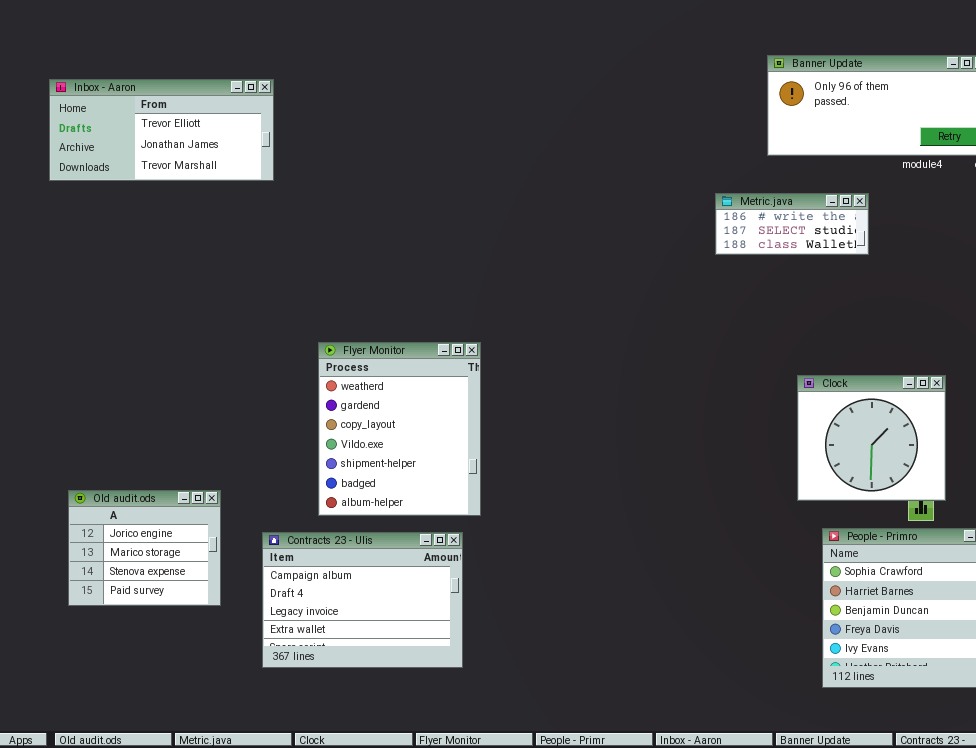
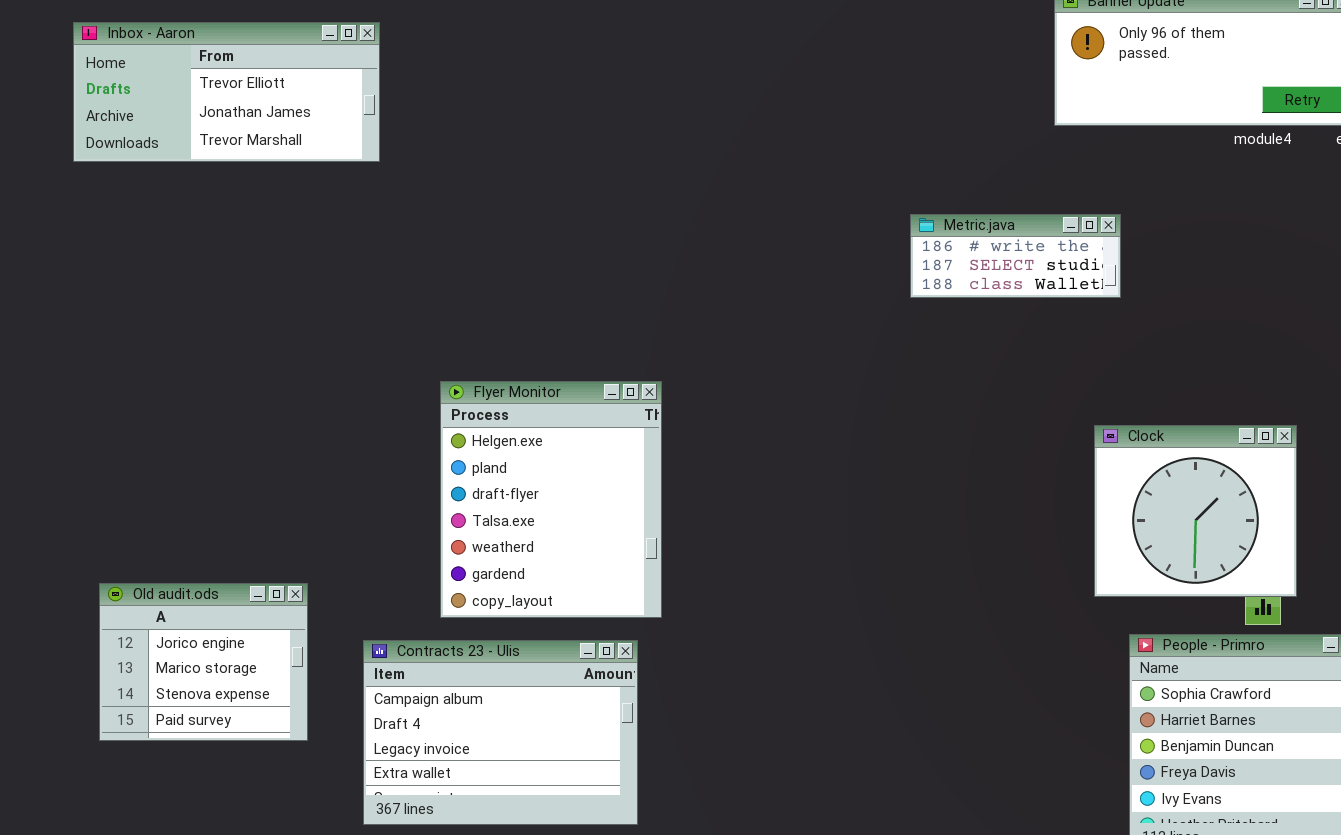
Metric.java: [715,193,869,255] -> [910,214,1121,298], moved
Flyer Monitor: [318,342,481,516] -> [440,381,662,618], scrolled up 4 rows

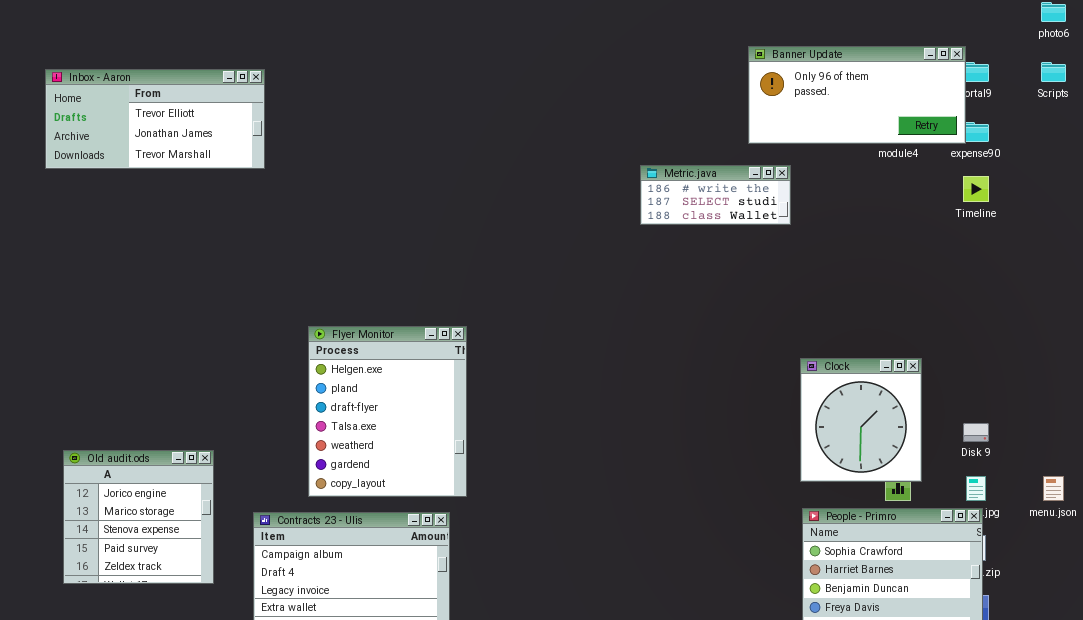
Metric.java: [910,214,1121,298] -> [640,165,791,225], moved
Clock: [1094,425,1297,597] -> [800,358,922,482], resized
Old audit.ods: [99,583,308,741] -> [63,450,214,584], resized

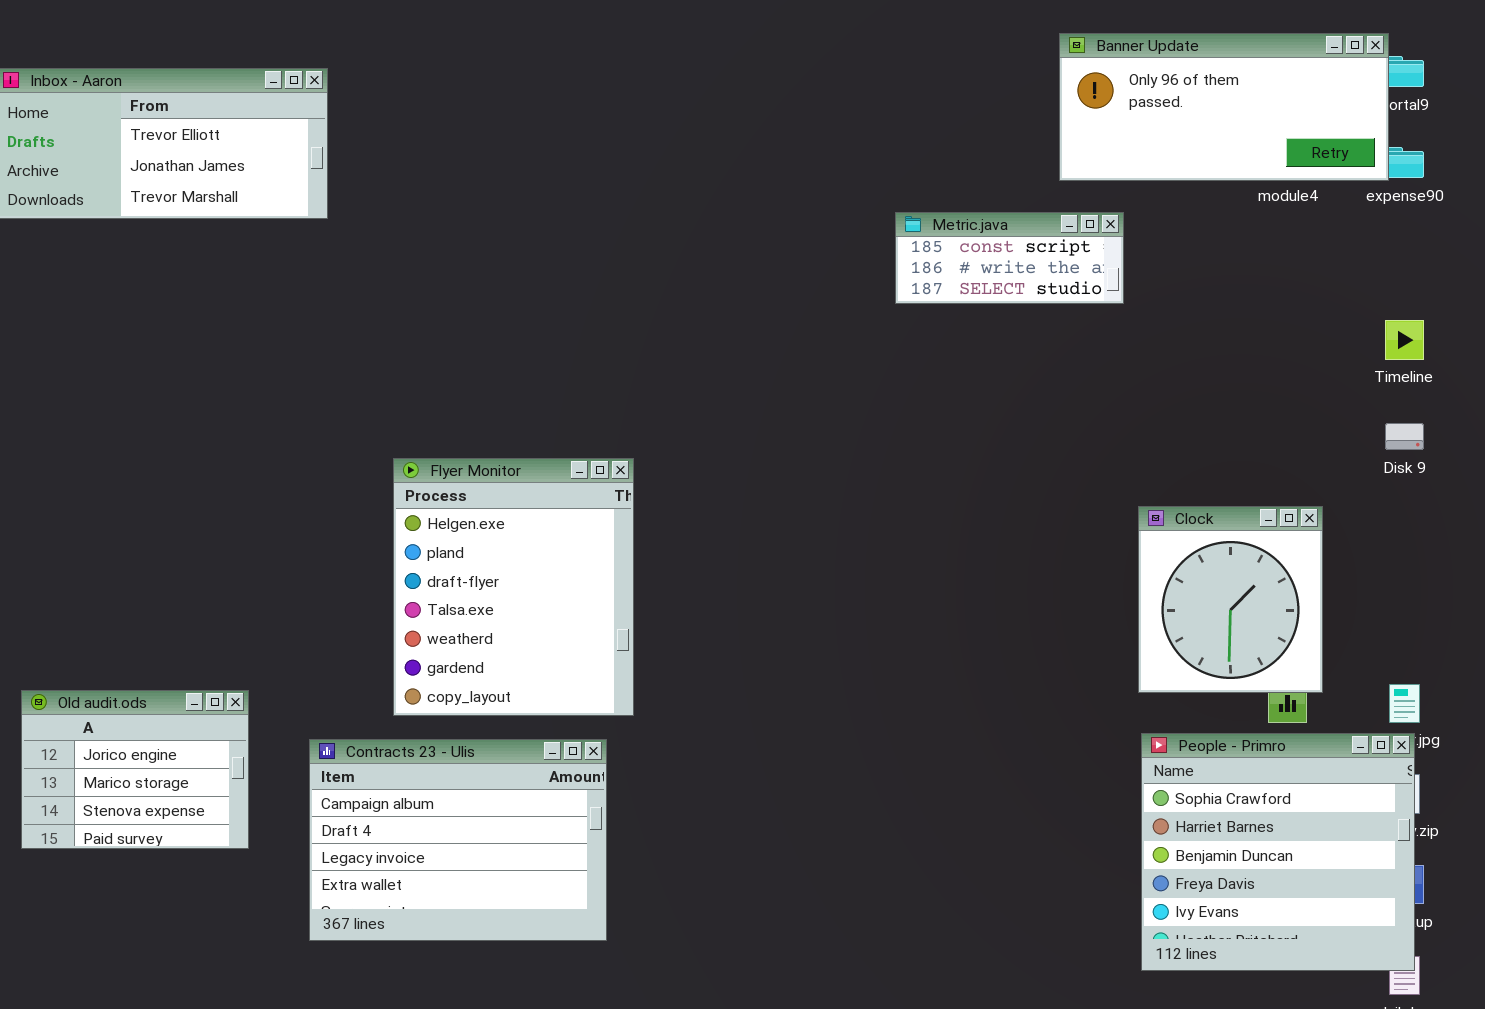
Metric.java: [640,165,791,225] -> [895,212,1124,304], scrolled up 1 row
Timeline: [963,176,989,202] -> [1385,320,1424,360], moved
Disk 9: [963,423,989,442] -> [1385,423,1424,450], moved
Old audit.ods: [63,450,214,584] -> [21,690,249,849], resized

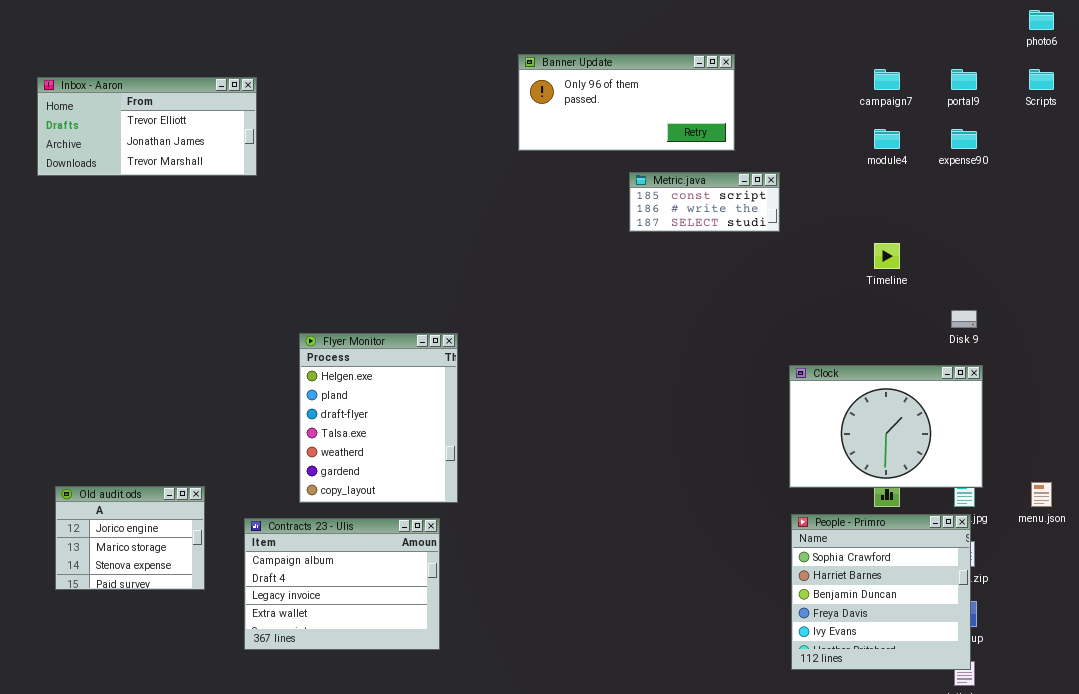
Banner Update: [1059,33,1389,181] -> [518,54,735,151], moved
Timeline: [1385,320,1424,360] -> [874,243,900,269], moved
Clock: [1138,506,1323,693] -> [789,365,983,488], resized

